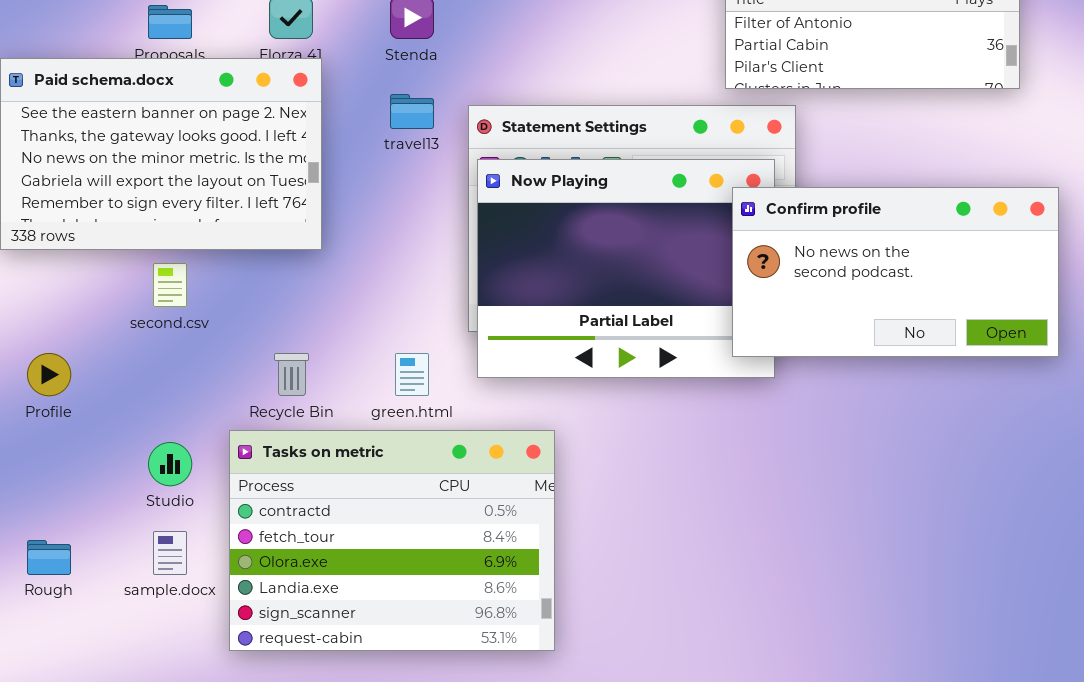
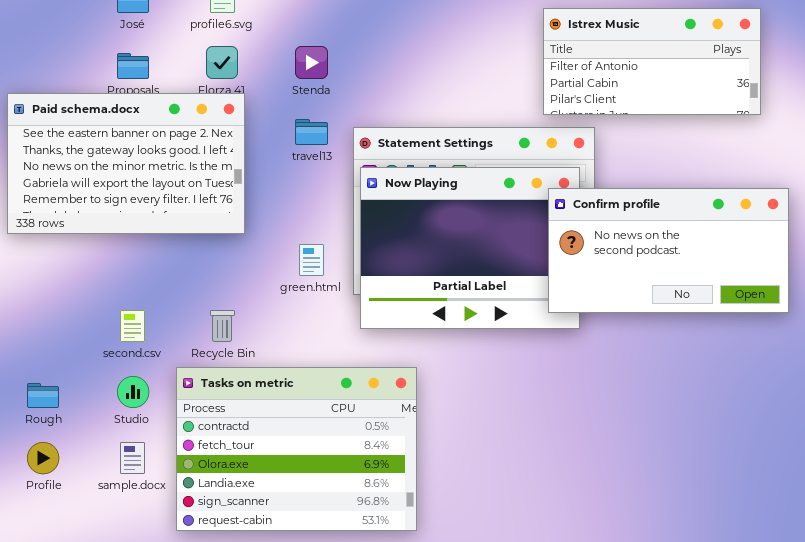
second.csv: [153,263,187,307] -> [120,310,145,342], moved
Profile: [27,353,71,396] -> [27,442,59,474], moved
green.html: [395,353,429,396] -> [299,244,324,276], moved
Rough: [27,540,71,575] -> [27,383,59,408], moved

